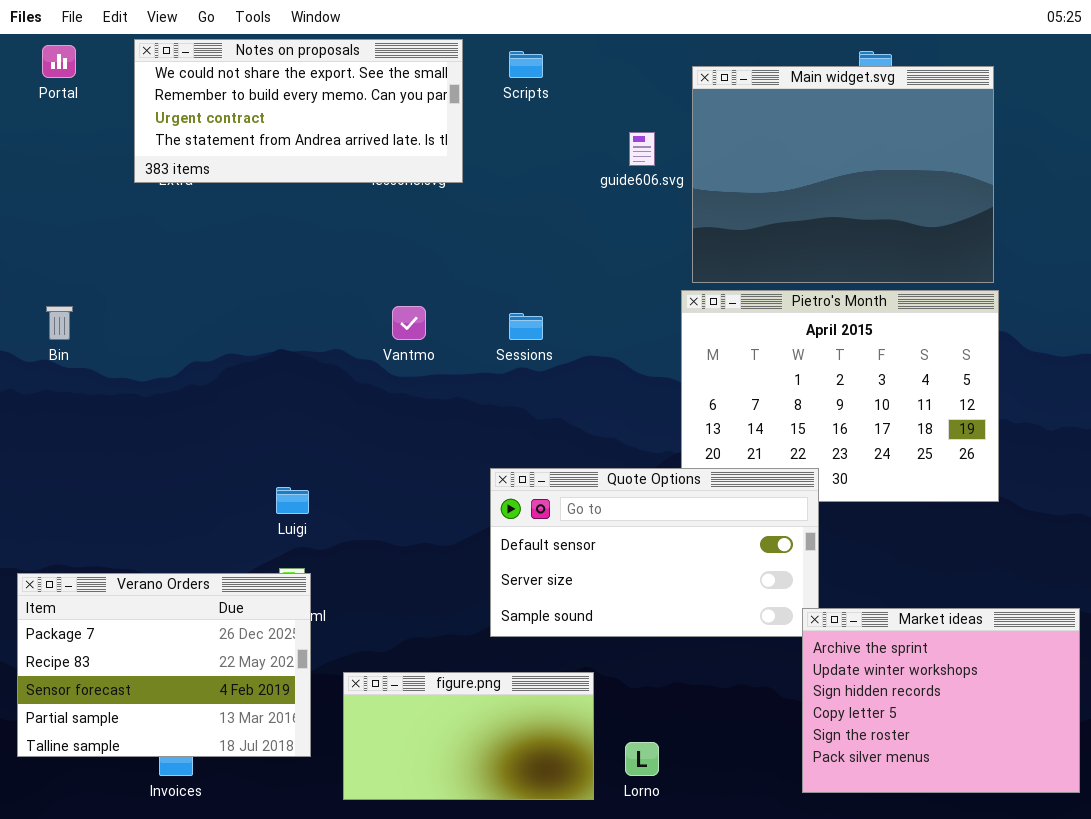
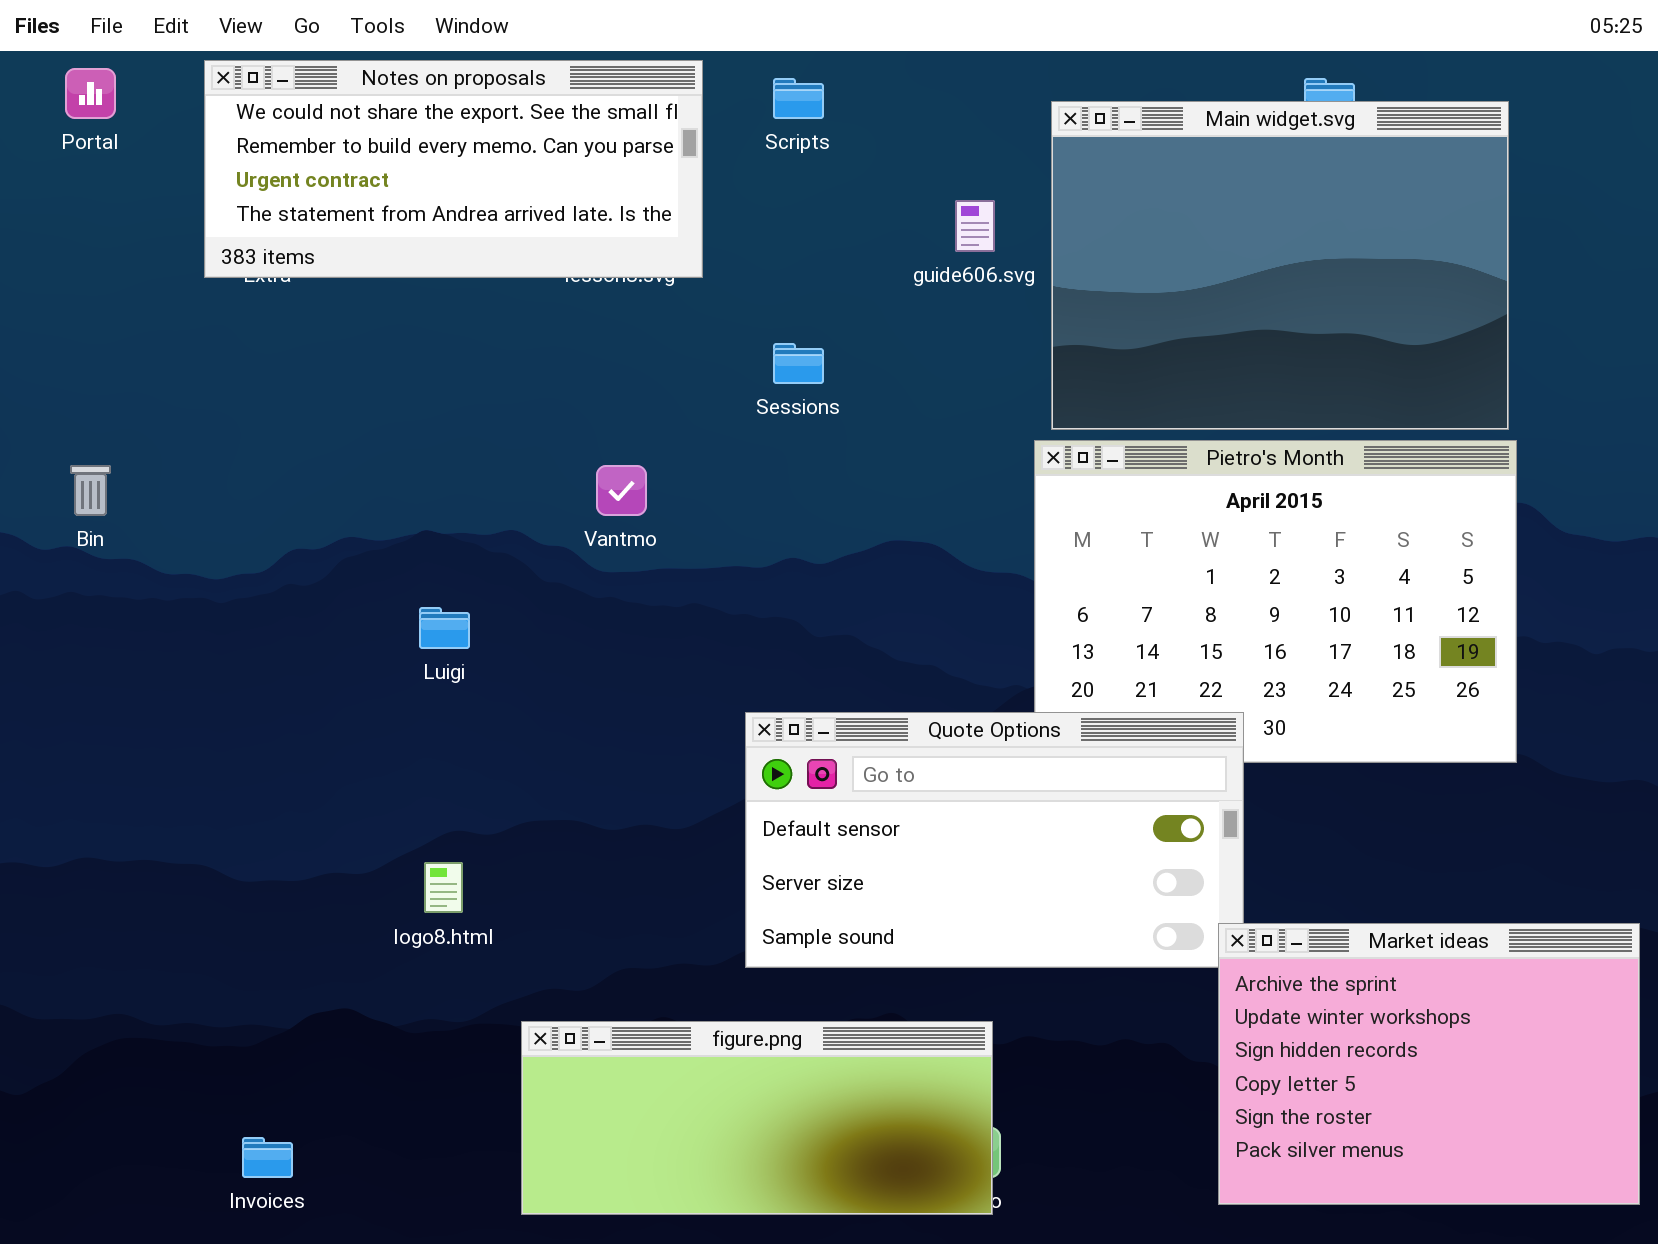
Sessions: [509,313,543,340] -> [773,343,824,384], moved
Luigi: [276,487,309,514] -> [419,607,470,649], moved
Verano Orders: [17,573,311,757] -> none, closed
figure.png: [343,672,594,800] -> [521,1021,993,1215], resized

